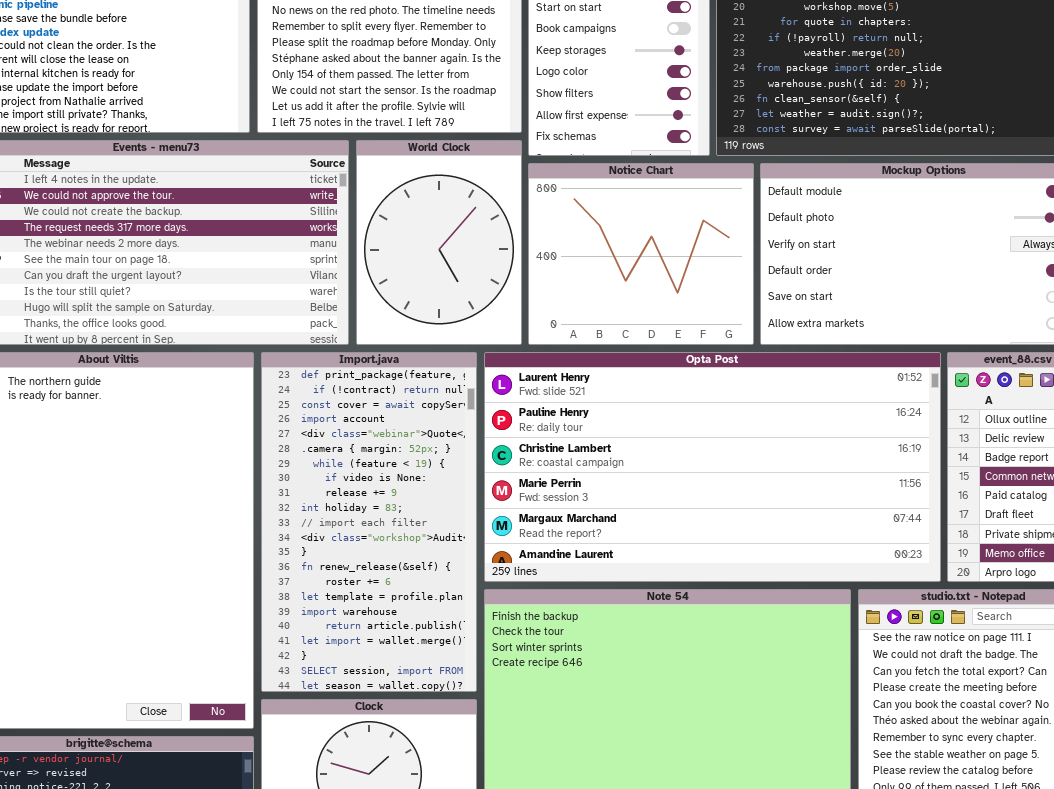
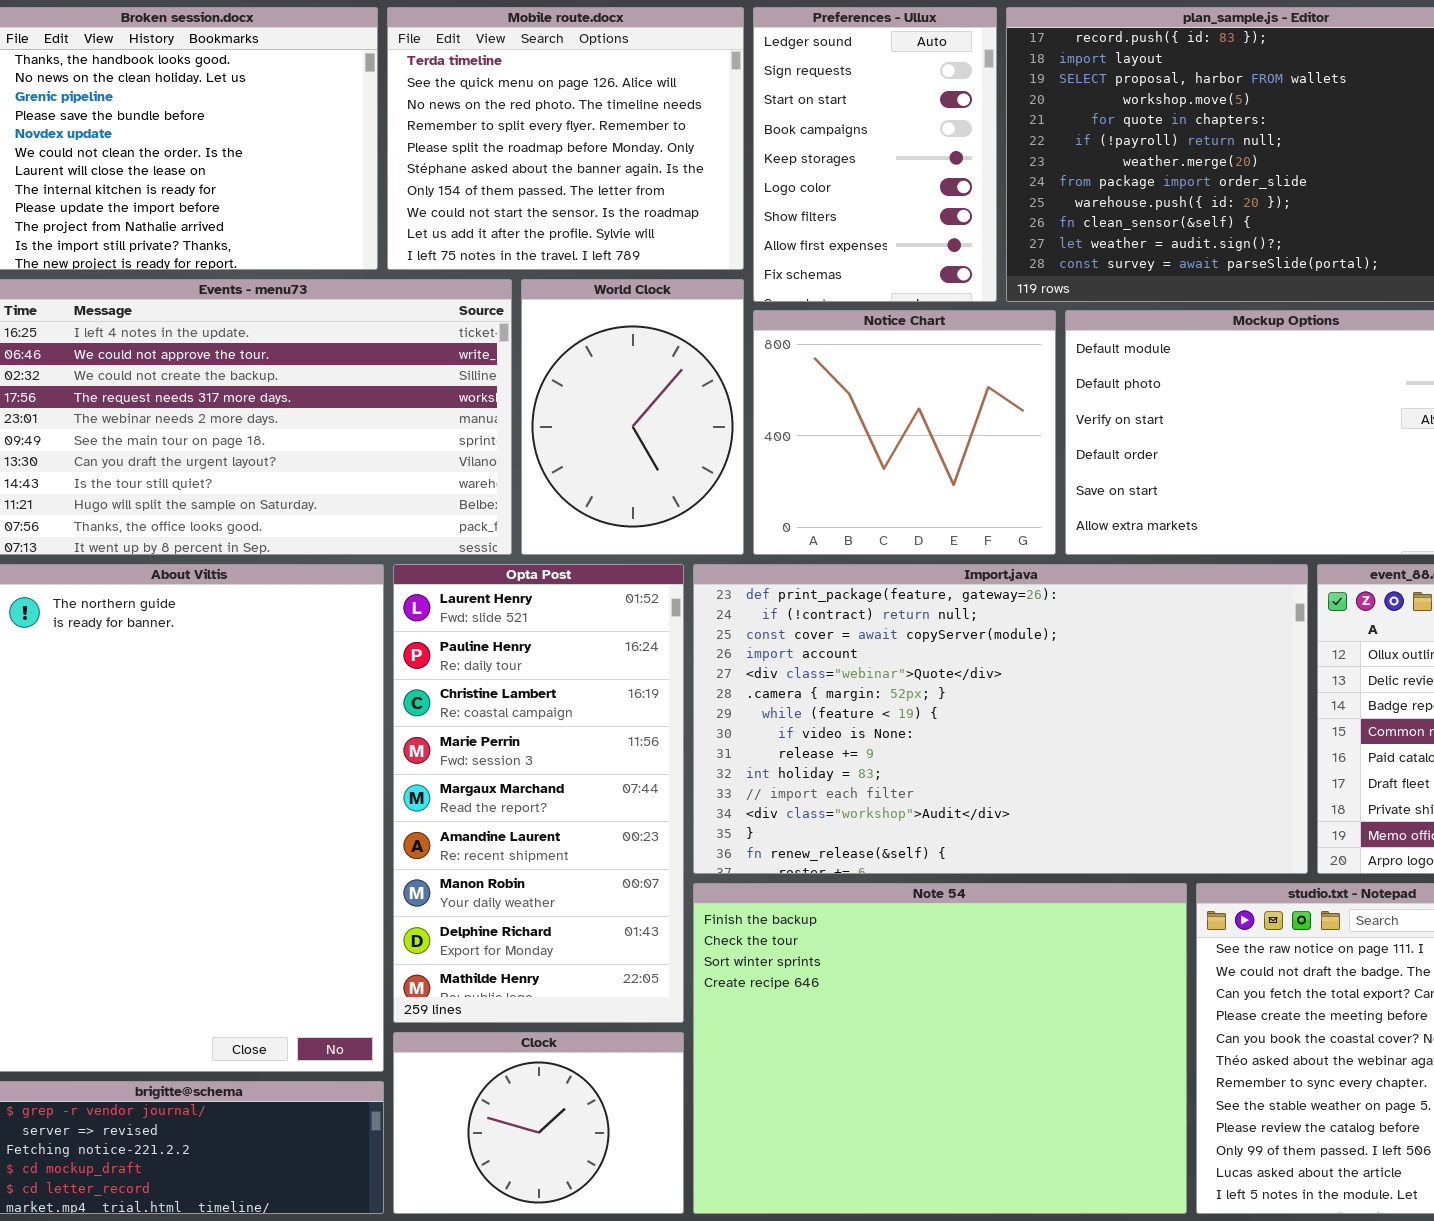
Import.java: [261,352,477,692] -> [693,564,1308,874], moved, resized
Opta Post: [484,352,941,582] -> [393,564,684,1023], moved, resized

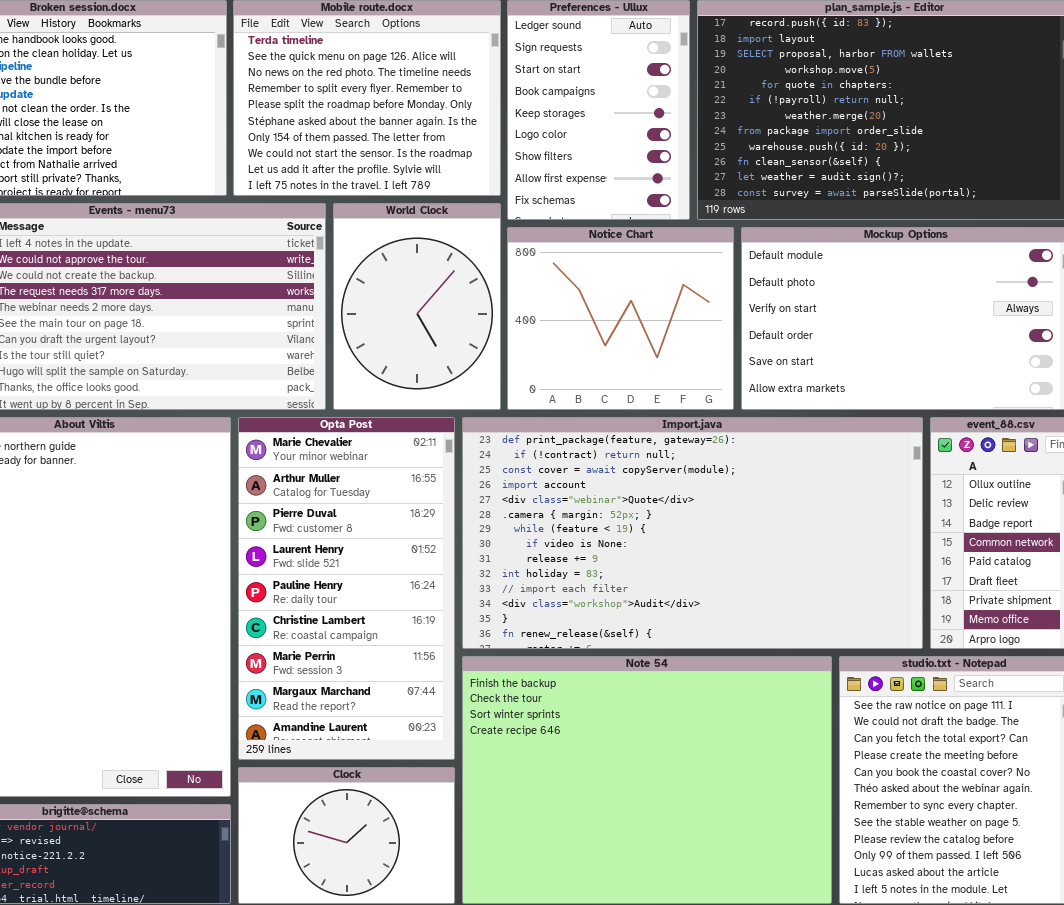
Opta Post: [393,564,684,1023] -> [238,417,455,760], scrolled up 3 rows

